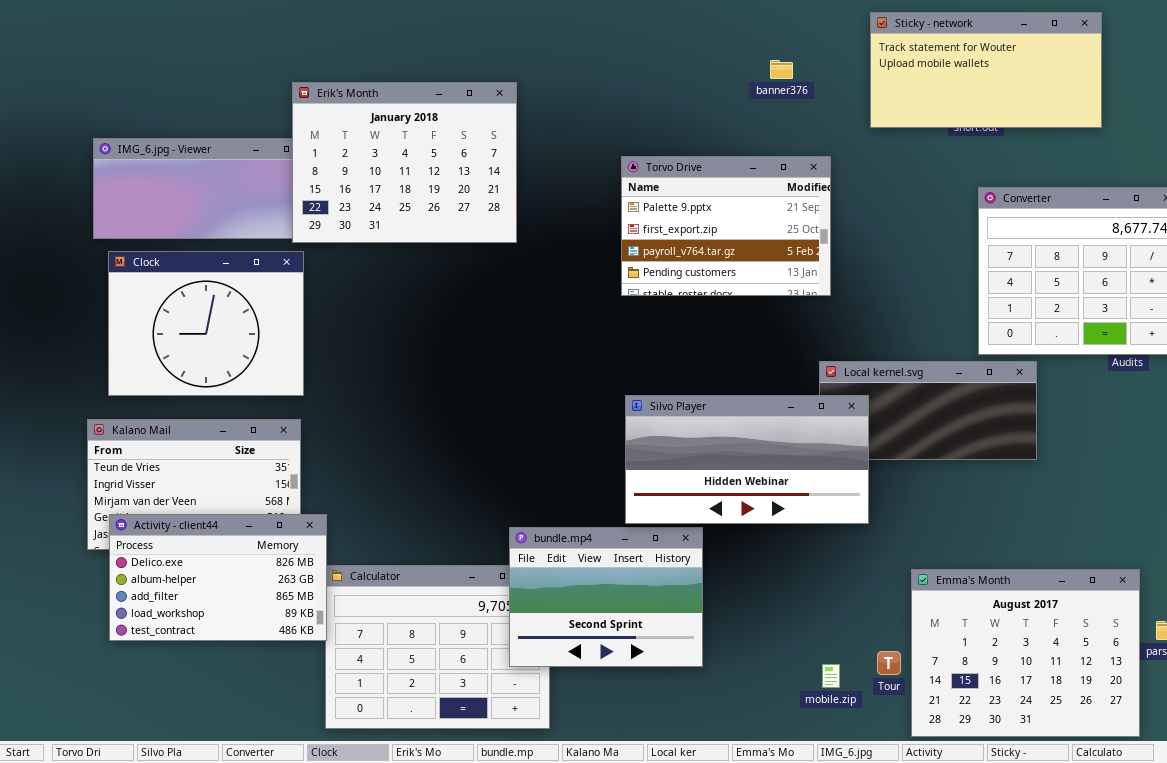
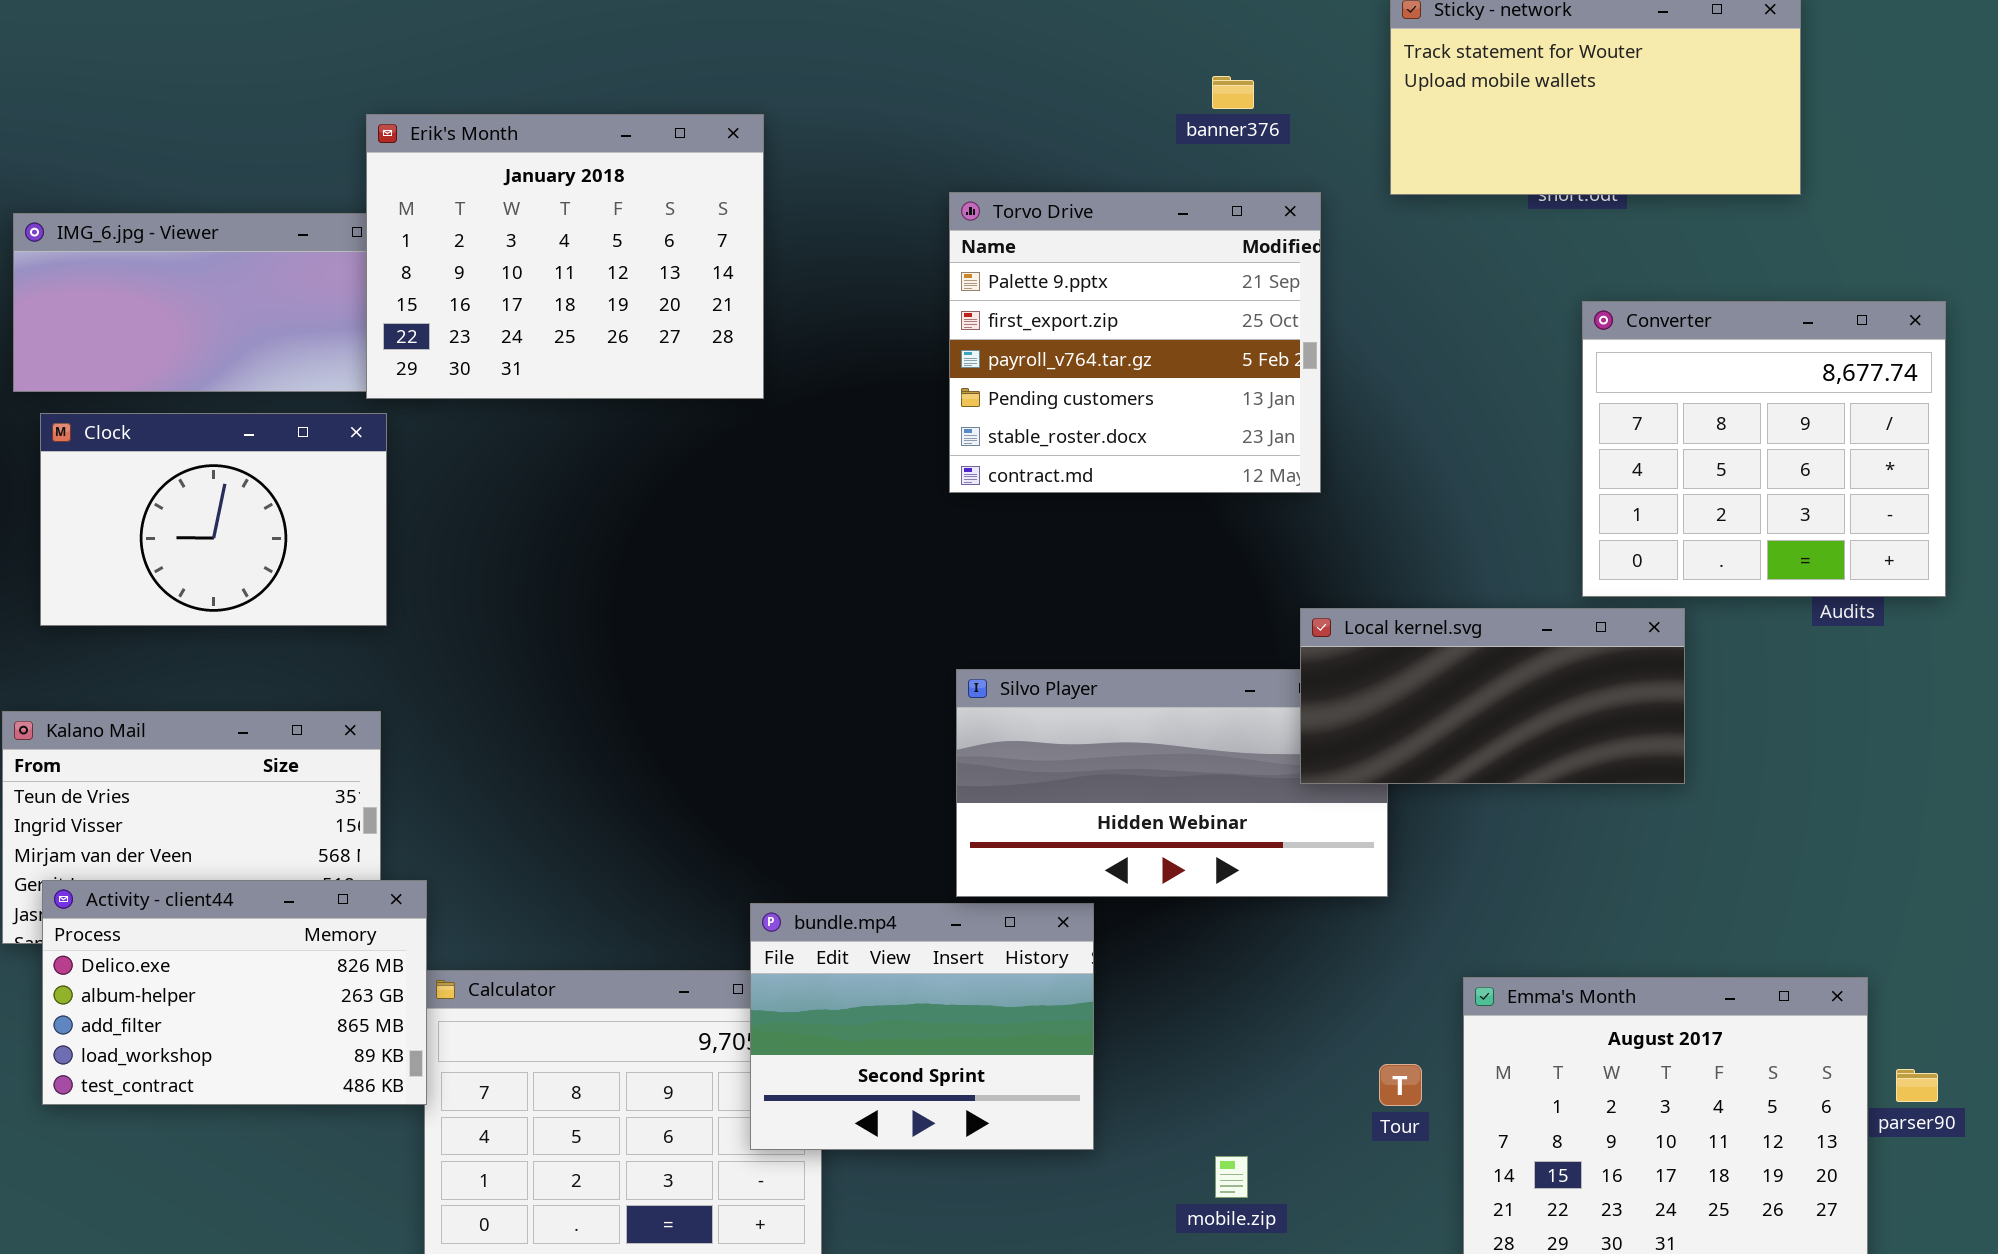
Torvo Drive: [621,156,831,296] -> [949,192,1321,493], resized
Clock: [108,251,304,396] -> [40,413,387,626], resized
Local kernel.svg: [819,361,1037,460] -> [1300,608,1685,784], raised
Tour: [877,651,901,675] -> [1379,1064,1422,1106], moved
mobile.zip: [822,664,840,688] -> [1215,1156,1248,1198], moved

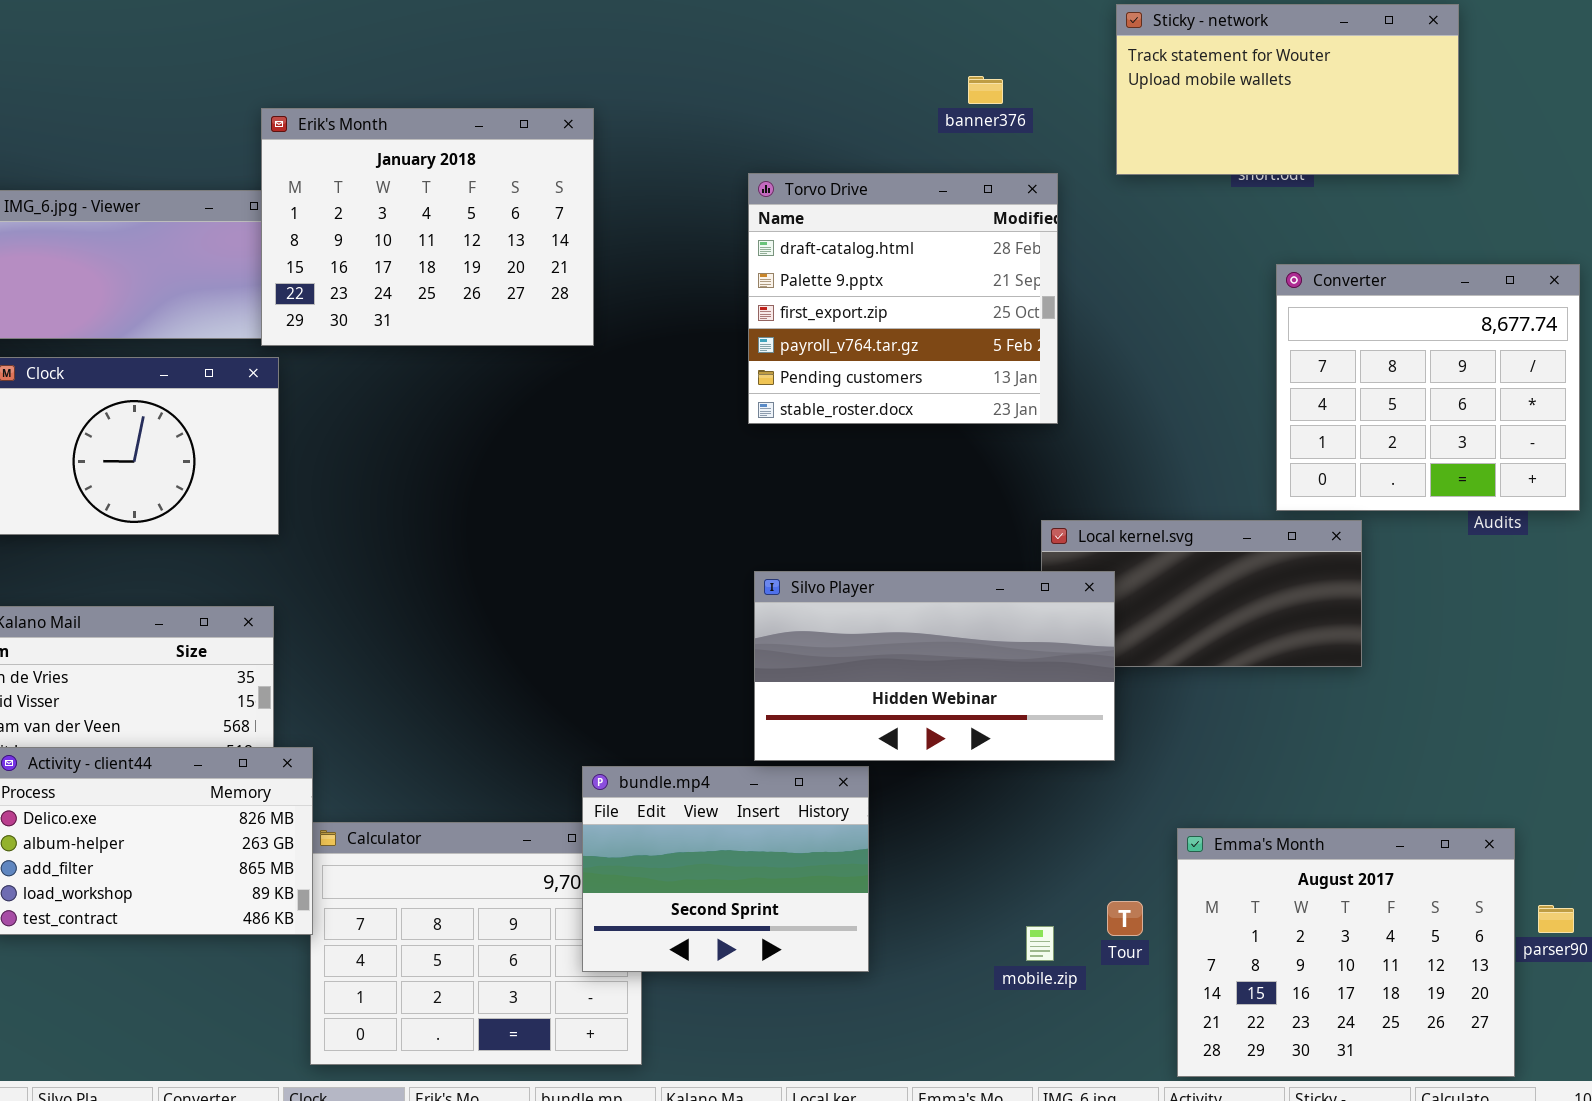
Torvo Drive: [949,192,1321,493] -> [748,173,1058,424], scrolled up 1 row
Silvo Player: [956,669,1388,897] -> [754,571,1115,761], raised
mobile.zip: [1215,1156,1248,1198] -> [1026,926,1054,961], moved

